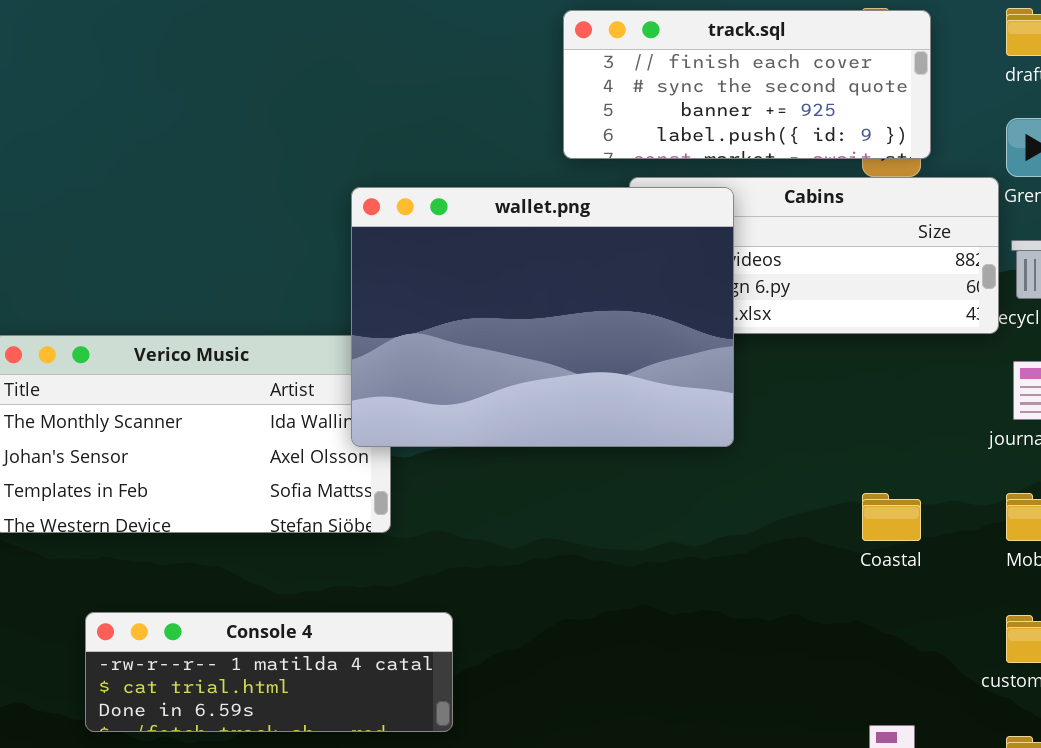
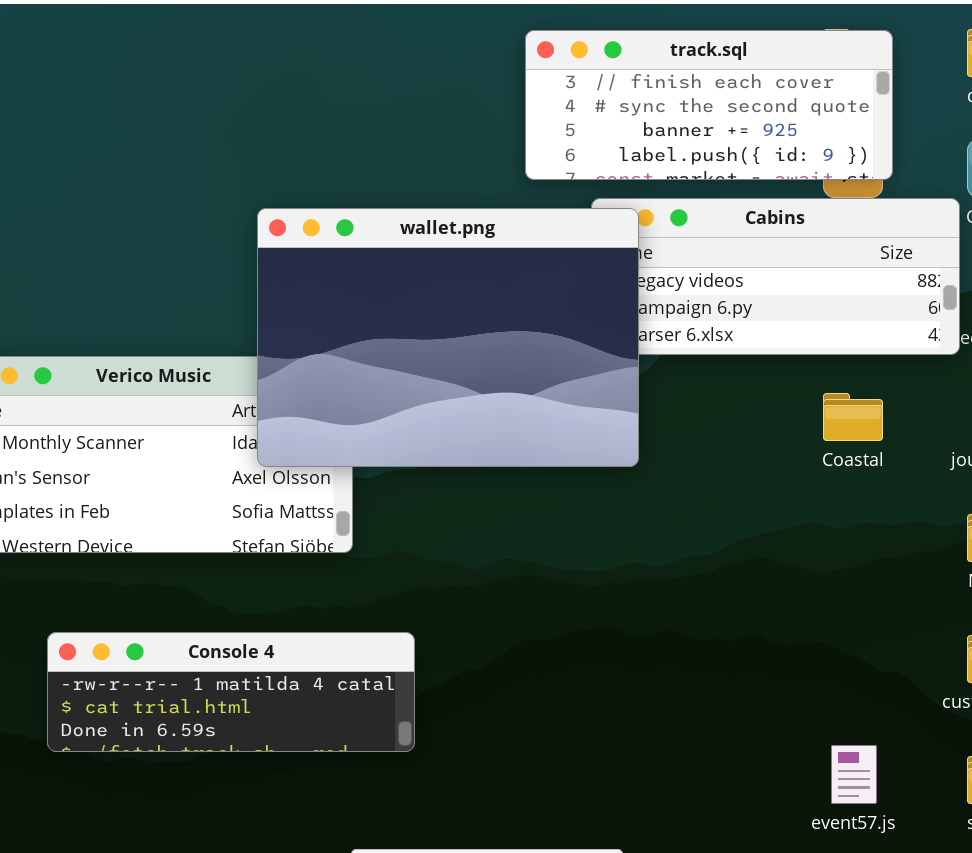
wallet.png: [351,187,734,447] -> [257,208,639,467], moved
Coastal: [862,493,921,541] -> [823,393,883,441], moved

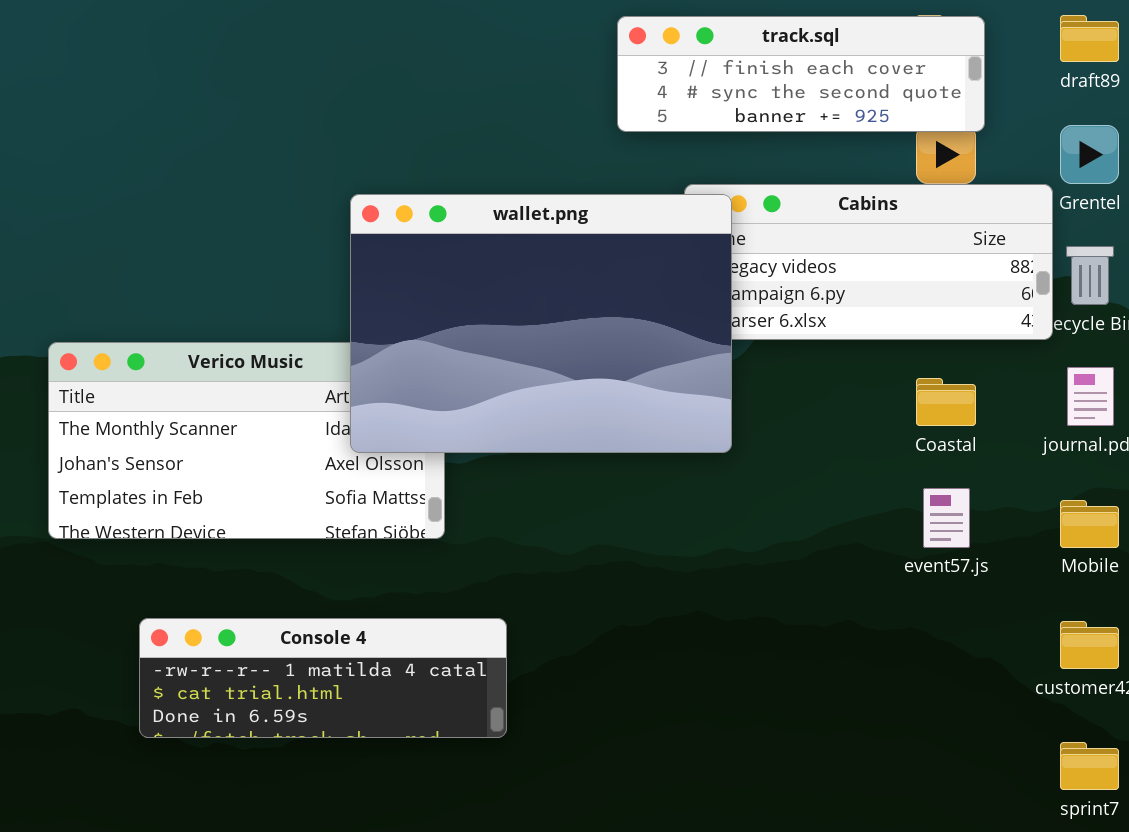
track.sql: [525,30,893,180] -> [617,16,985,132], resized
event57.js: [831,745,877,804] -> [923,488,970,548], moved

